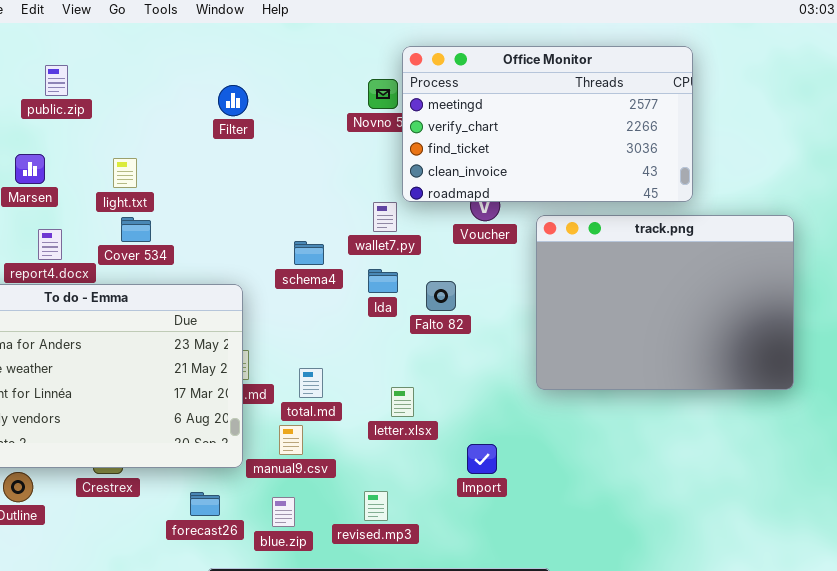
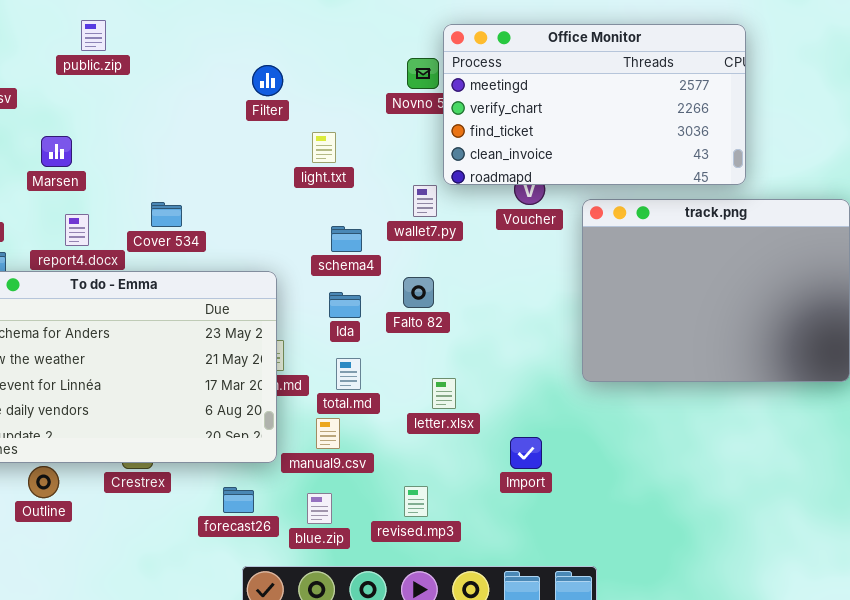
public.zip: [45,65,68,96] -> [81,20,106,51], moved
light.txt: [113,158,137,188] -> [312,132,336,163], moved
Ida: [368,269,398,293] -> [329,292,361,318], moved
Falto 82: [426,281,456,311] -> [403,277,434,308], moved

